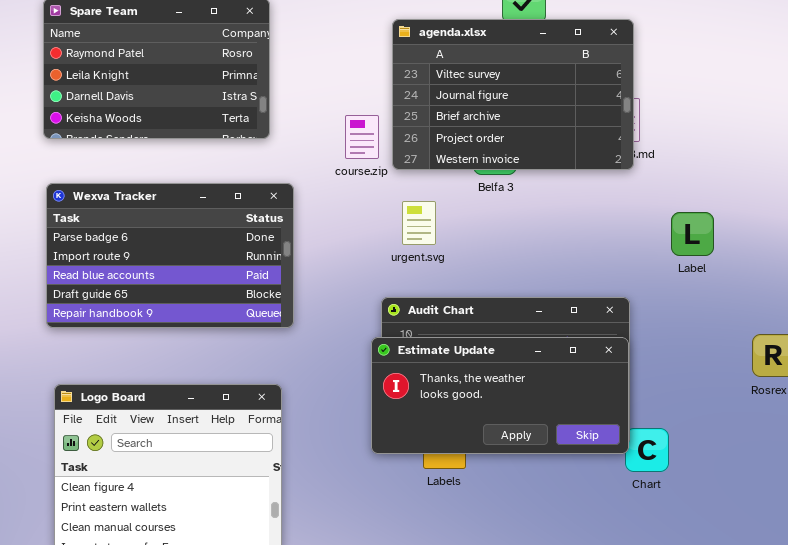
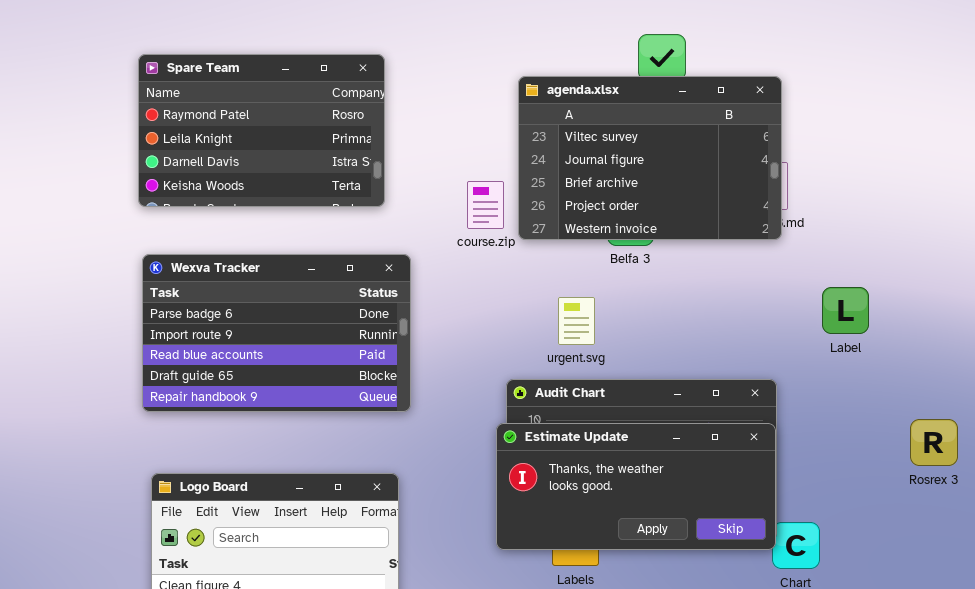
urgent.svg: [402,201,436,245] -> [558,297,595,345], moved

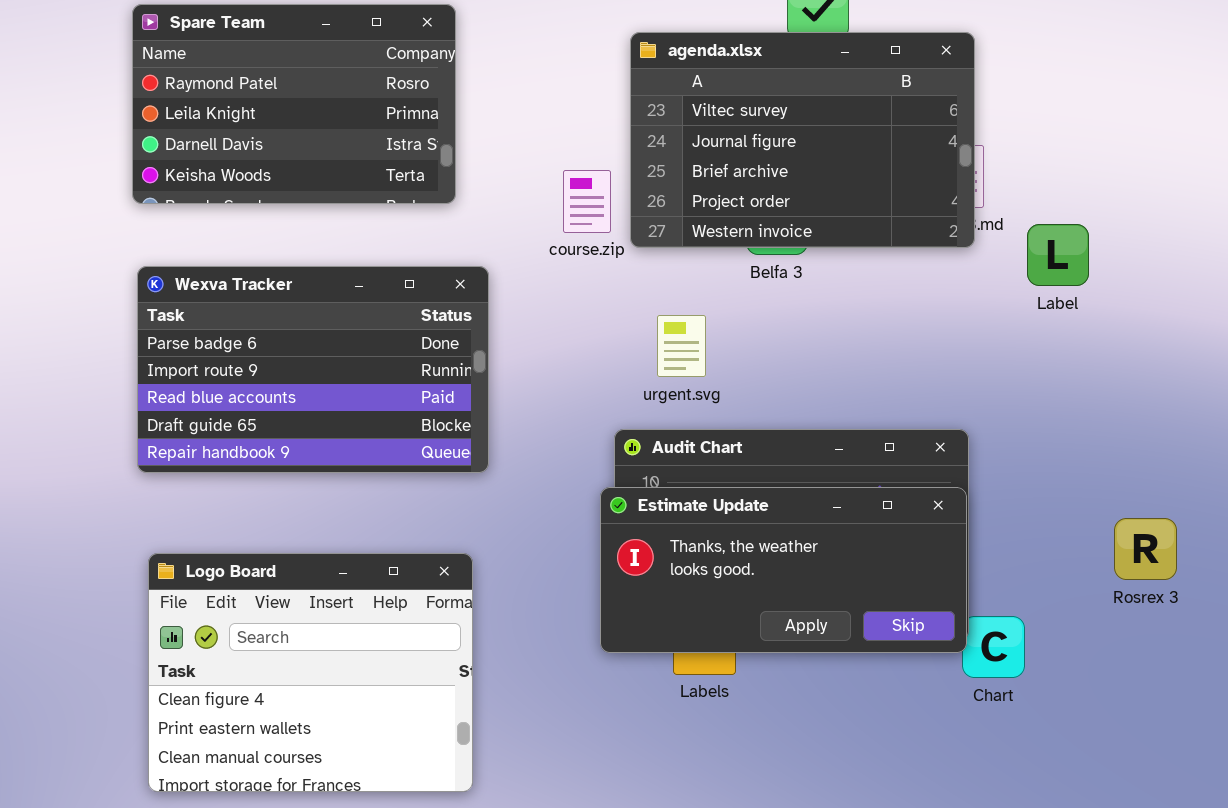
Label: [822,287,869,334] -> [1027,224,1089,286], moved
urgent.svg: [558,297,595,345] -> [657,315,706,377], moved
Rosrex 3: [910,419,958,466] -> [1114,518,1177,580], moved

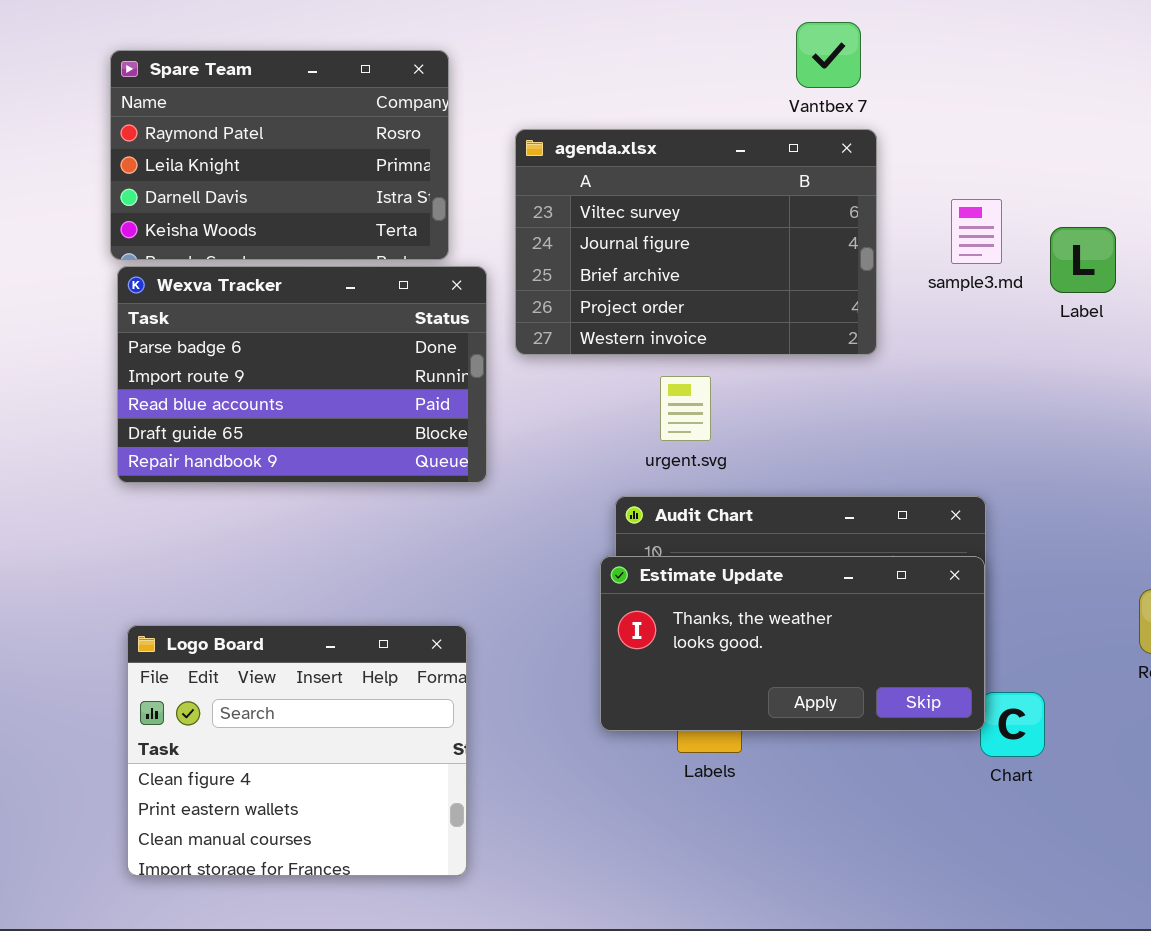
agenda.xlsx: [630,32,975,248] -> [515,129,877,355], moved
Label: [1027,224,1089,286] -> [1050,227,1116,293], moved
Wexva Tracker: [137,266,489,473] -> [117,266,487,483], moved

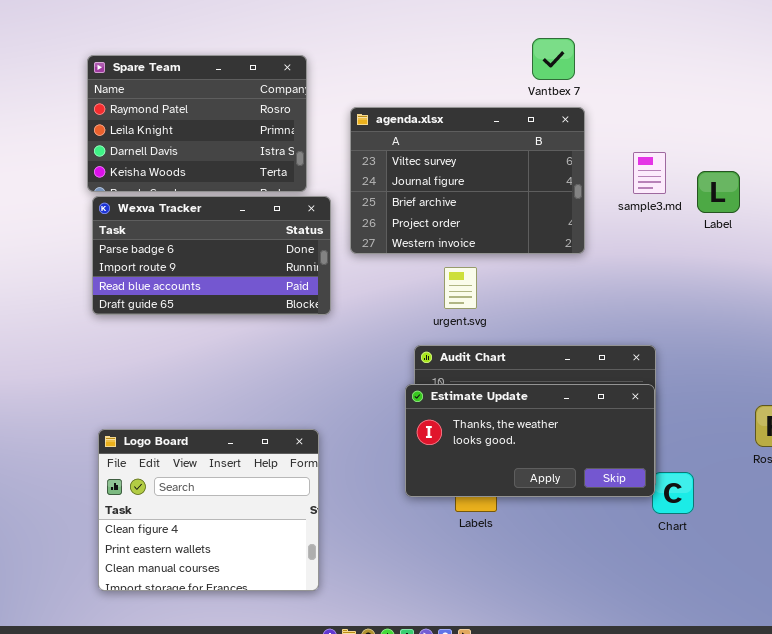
Wexva Tracker: [117,266,487,483] -> [92,196,331,315], resized

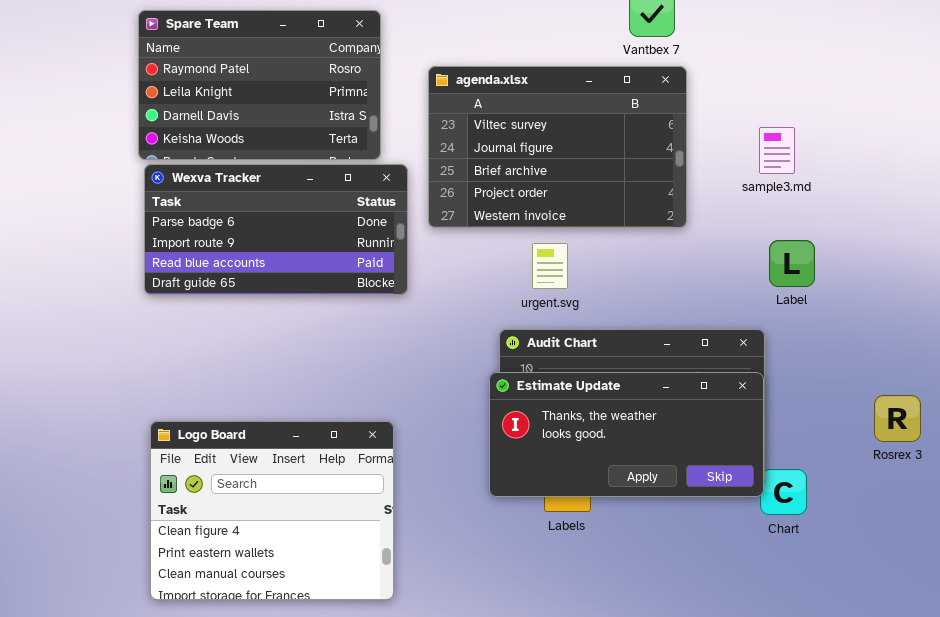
sample3.md: [633,152,666,194] -> [759,127,795,174], moved
Label: [697,171,740,213] -> [769,240,815,287], moved

